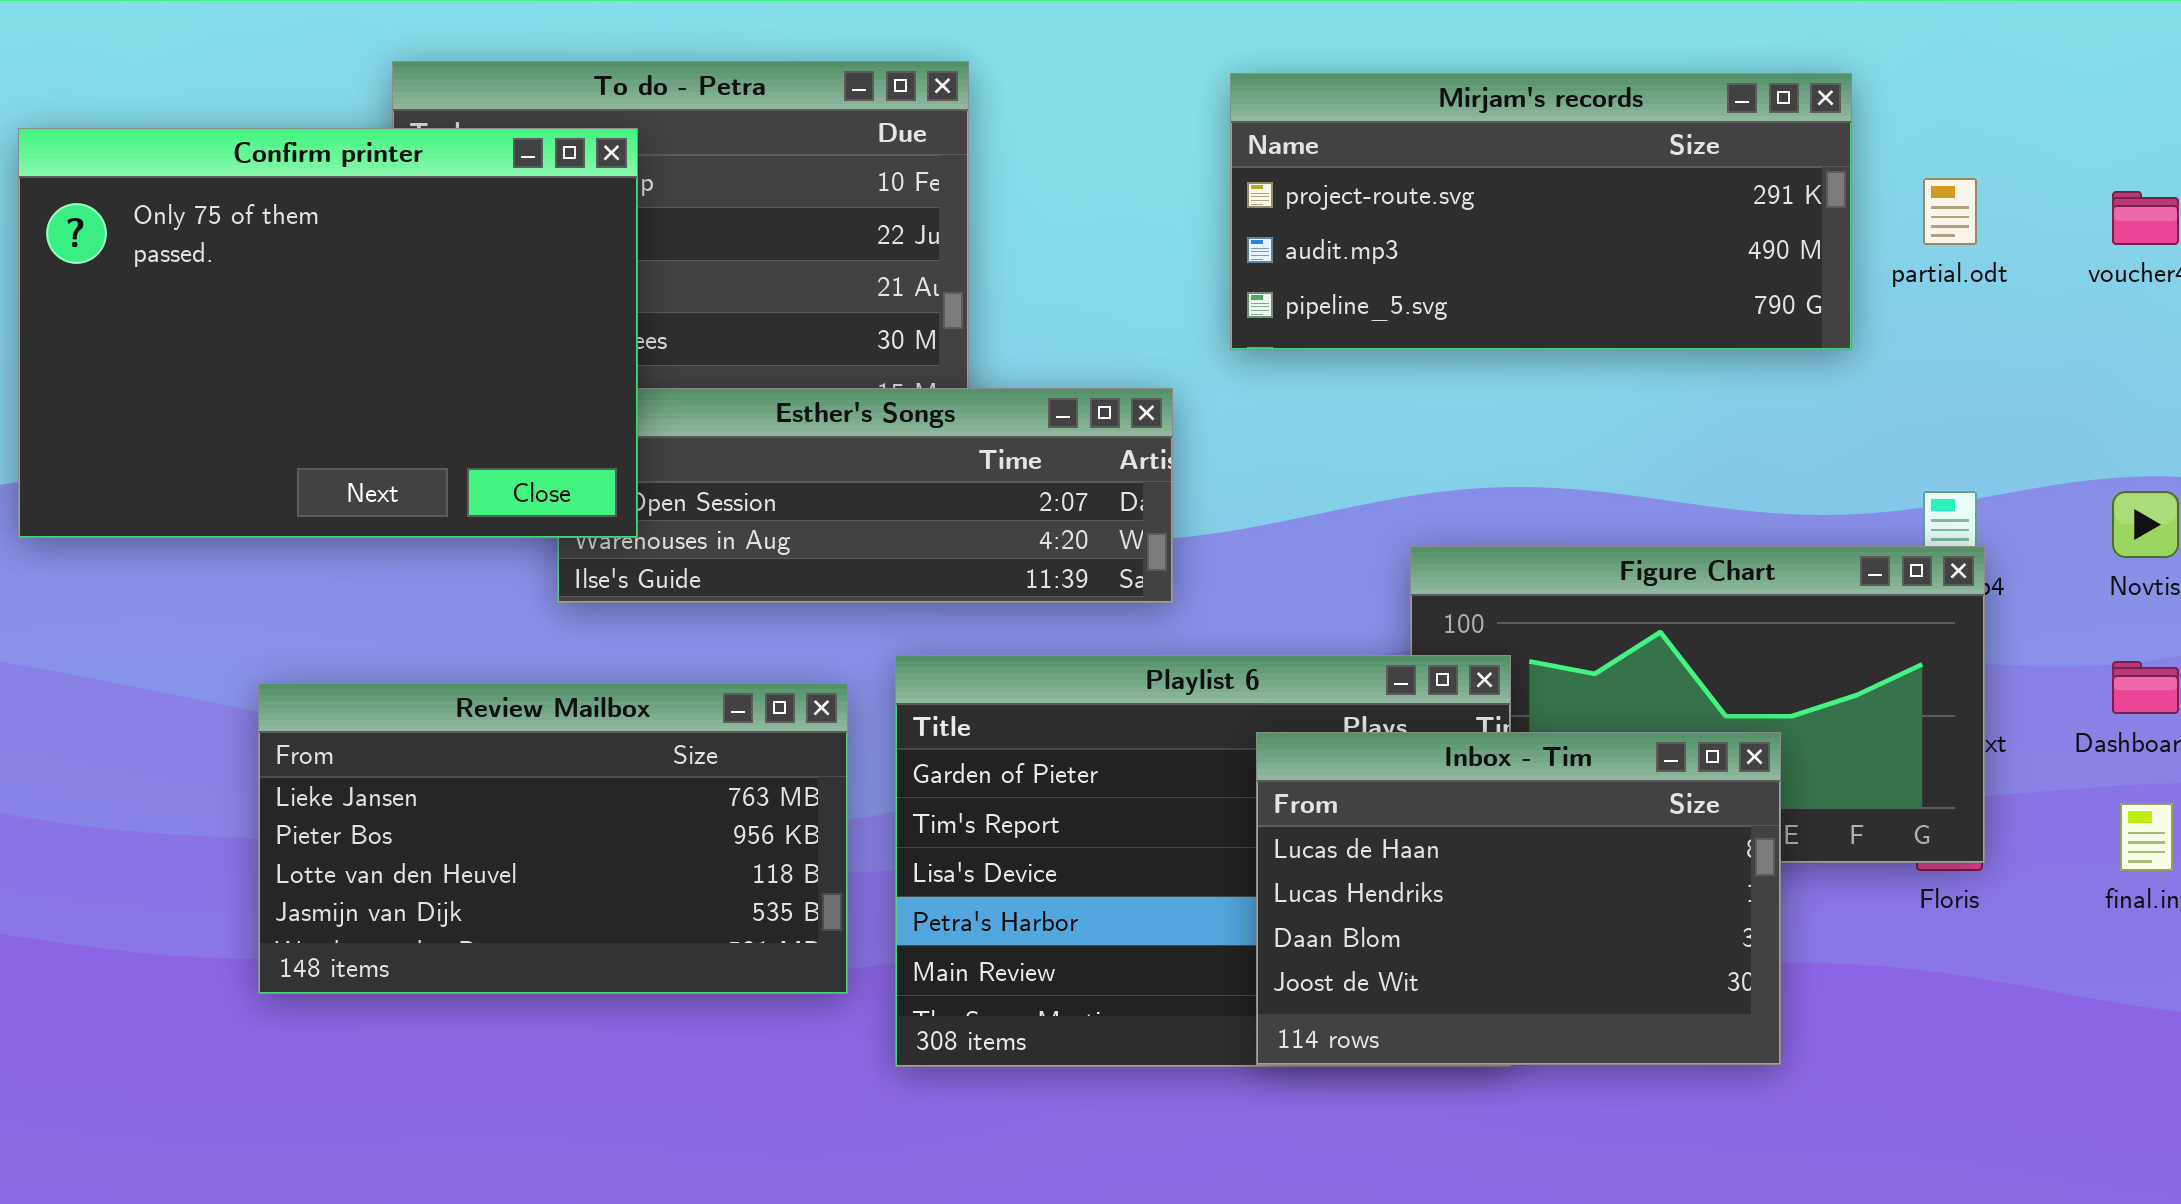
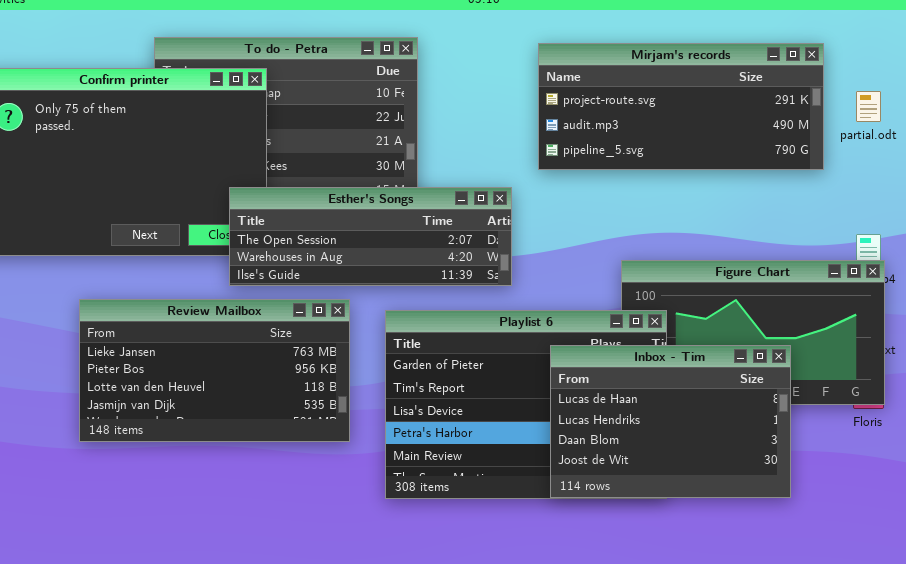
Esther's Songs: [557,388,1173,603] -> [229,187,512,286], raised
Review Mailbox: [258,683,848,994] -> [79,299,350,442], moved

